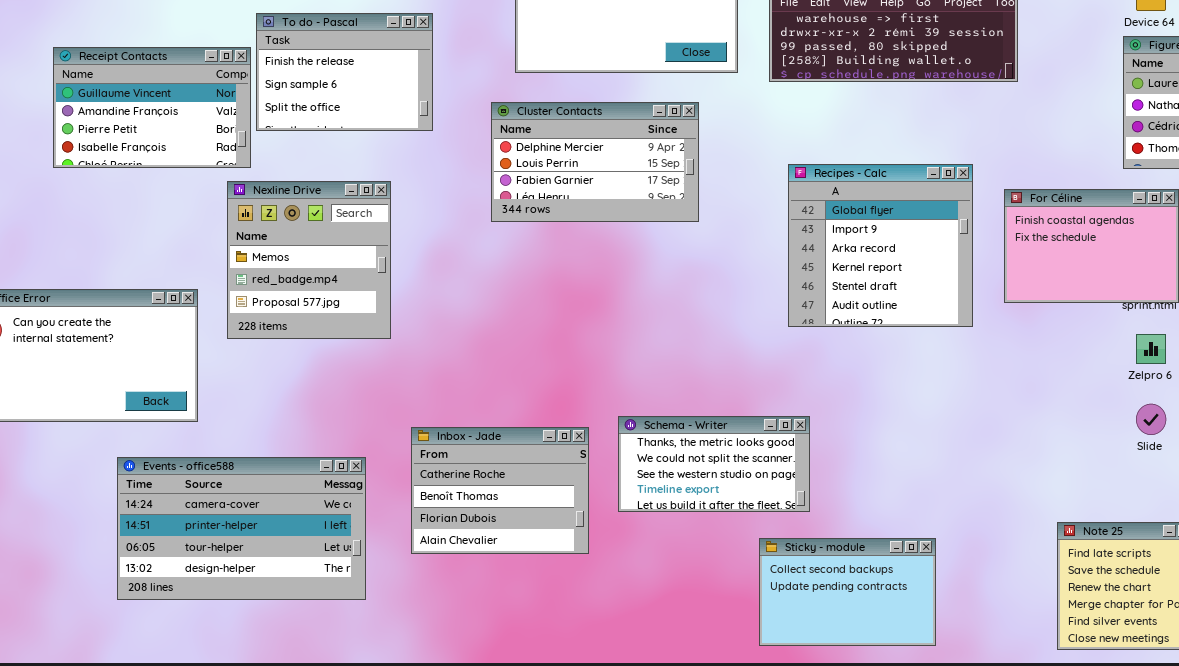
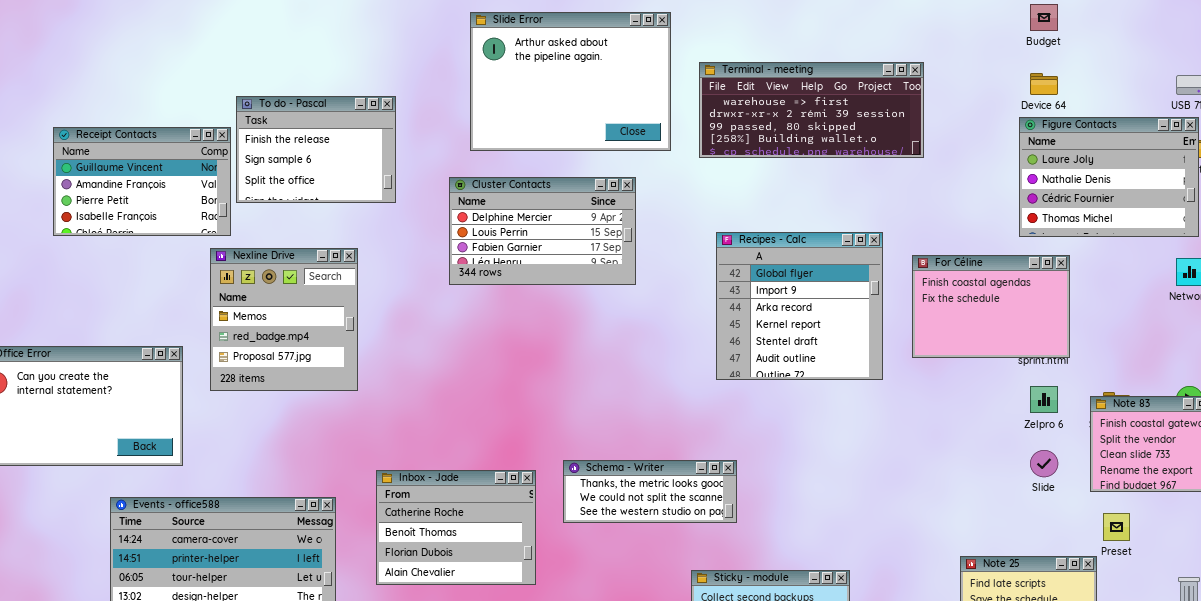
Schema - Writer: [618,416,810,512] -> [563,460,737,523], resized

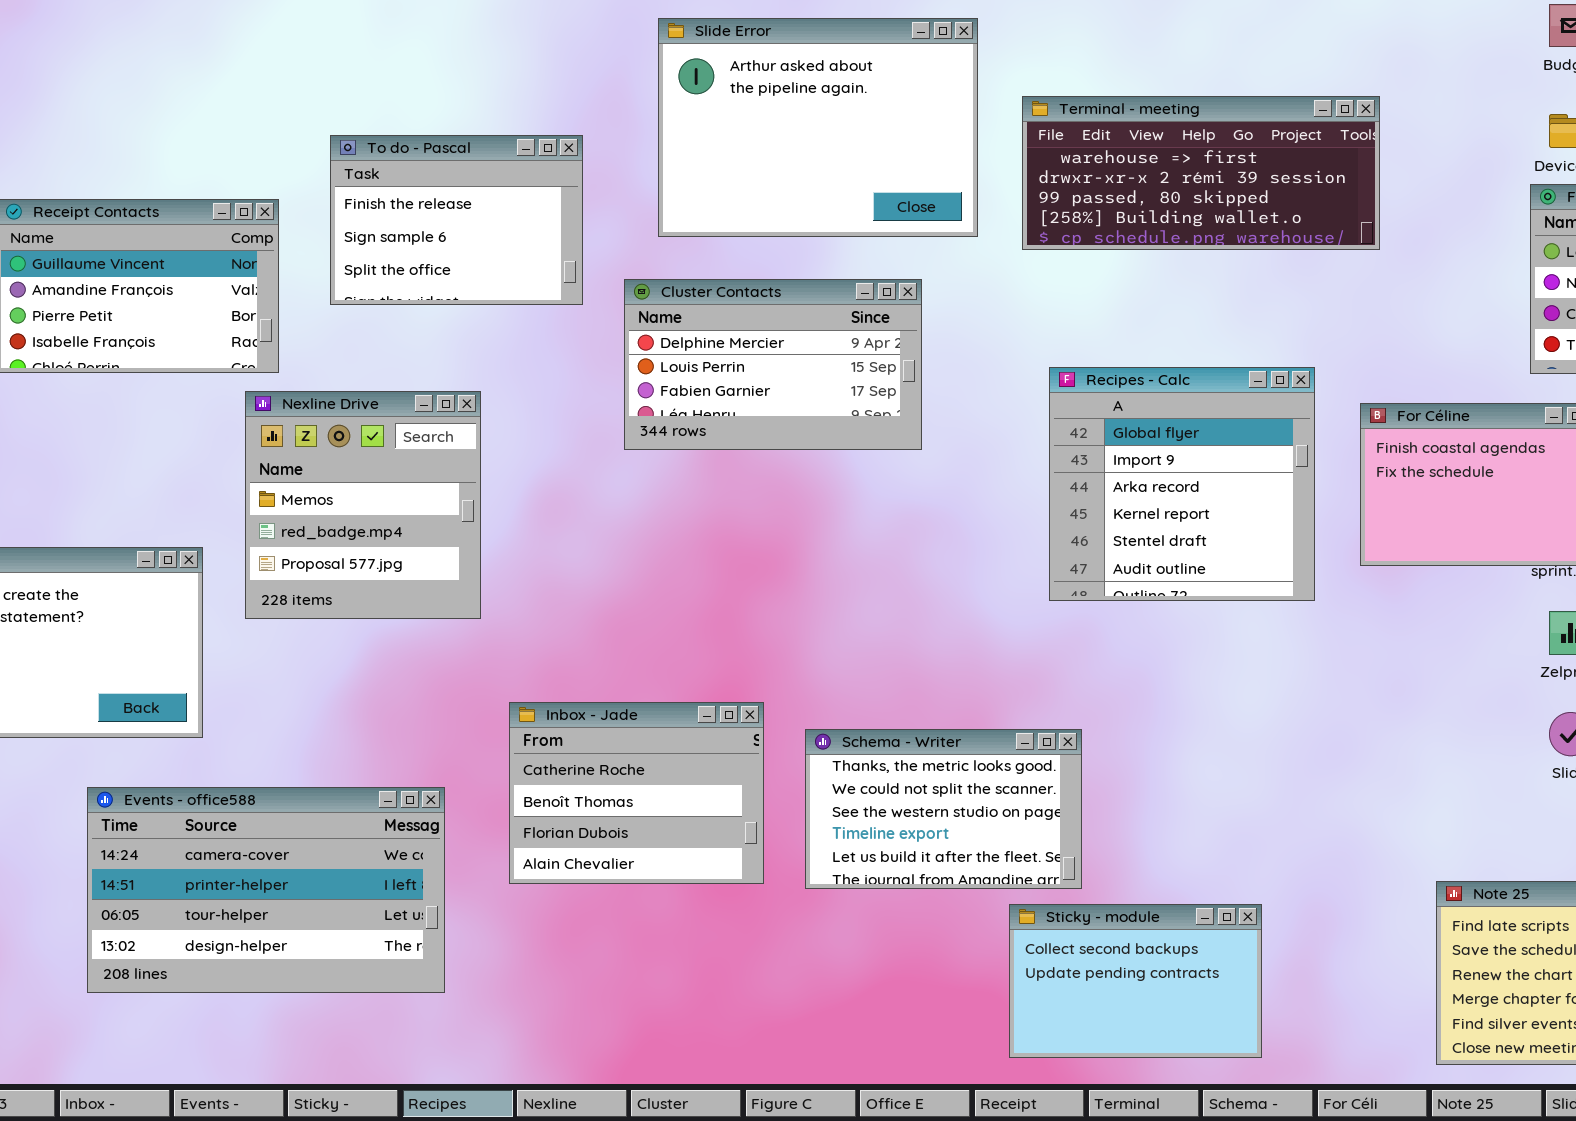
To do - Pascal: [236,96,396,203] -> [330,135,583,305], moved
Schema - Writer: [563,460,737,523] -> [805,729,1082,889], resized
Inbox - Jade: [376,470,536,585] -> [509,702,764,884], moved

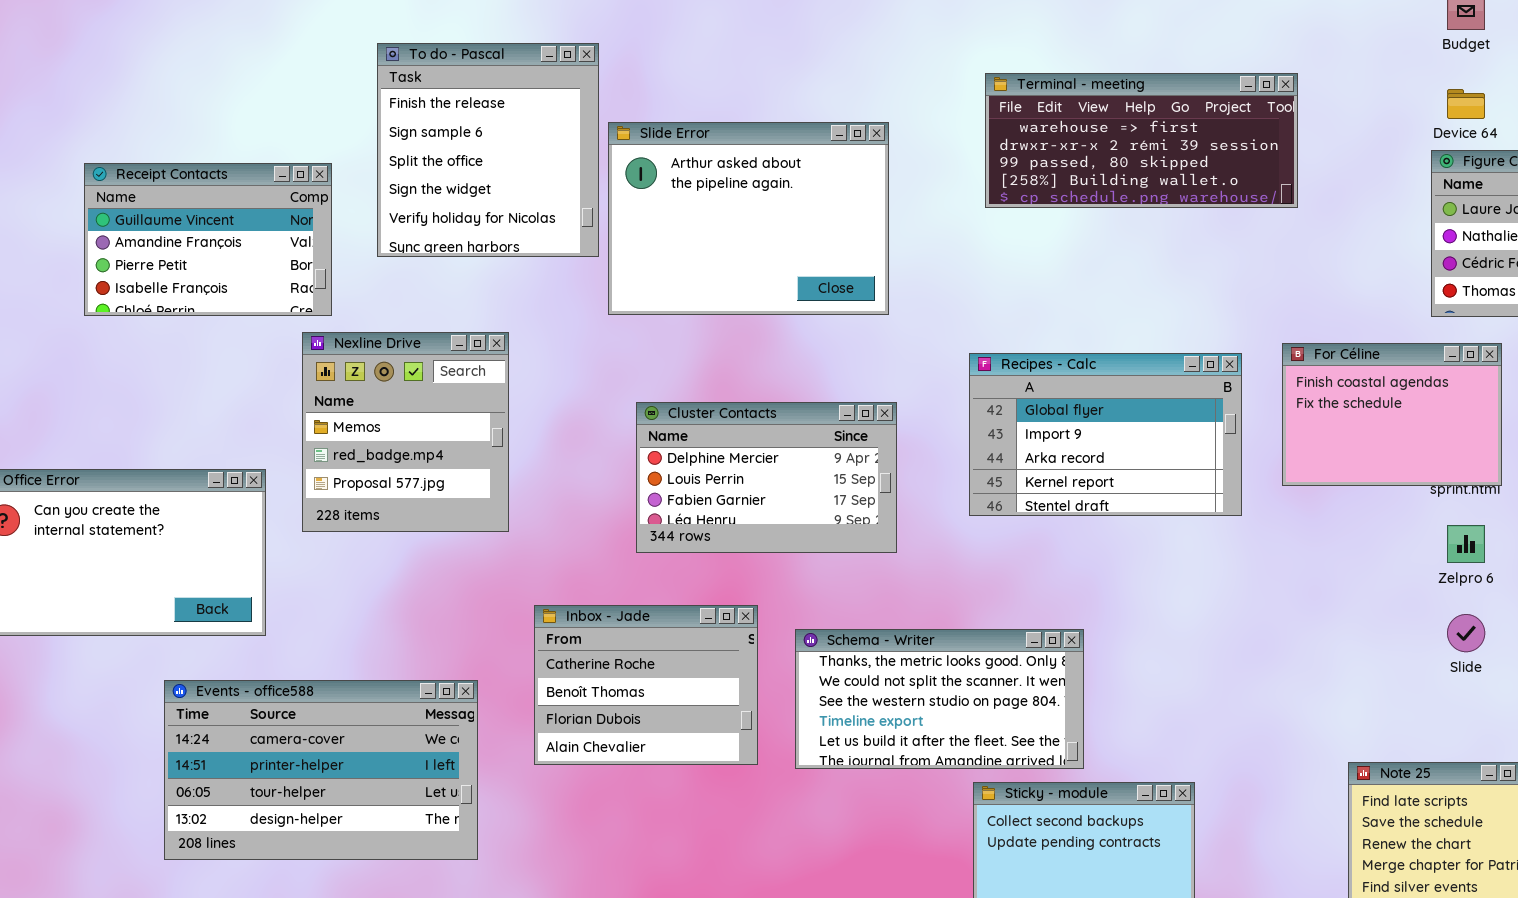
Slide Error: [658,18,978,237] -> [608,122,889,315], moved
To do - Pascal: [330,135,583,305] -> [377,43,599,257], resized
Cluster Contacts: [624,279,922,450] -> [636,402,897,553], moved
Recipes - Calc: [1049,367,1315,601] -> [969,353,1242,516], resized
Schema - Writer: [805,729,1082,889] -> [795,629,1084,769], resized

